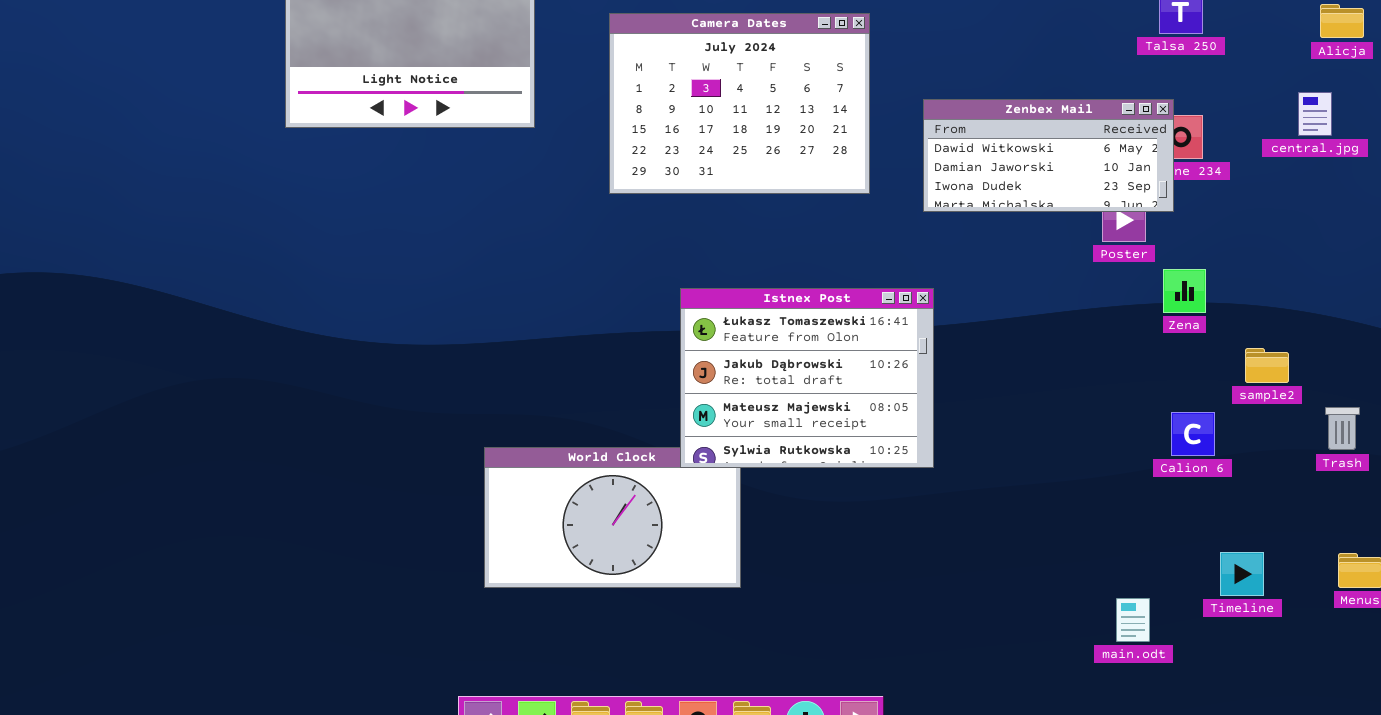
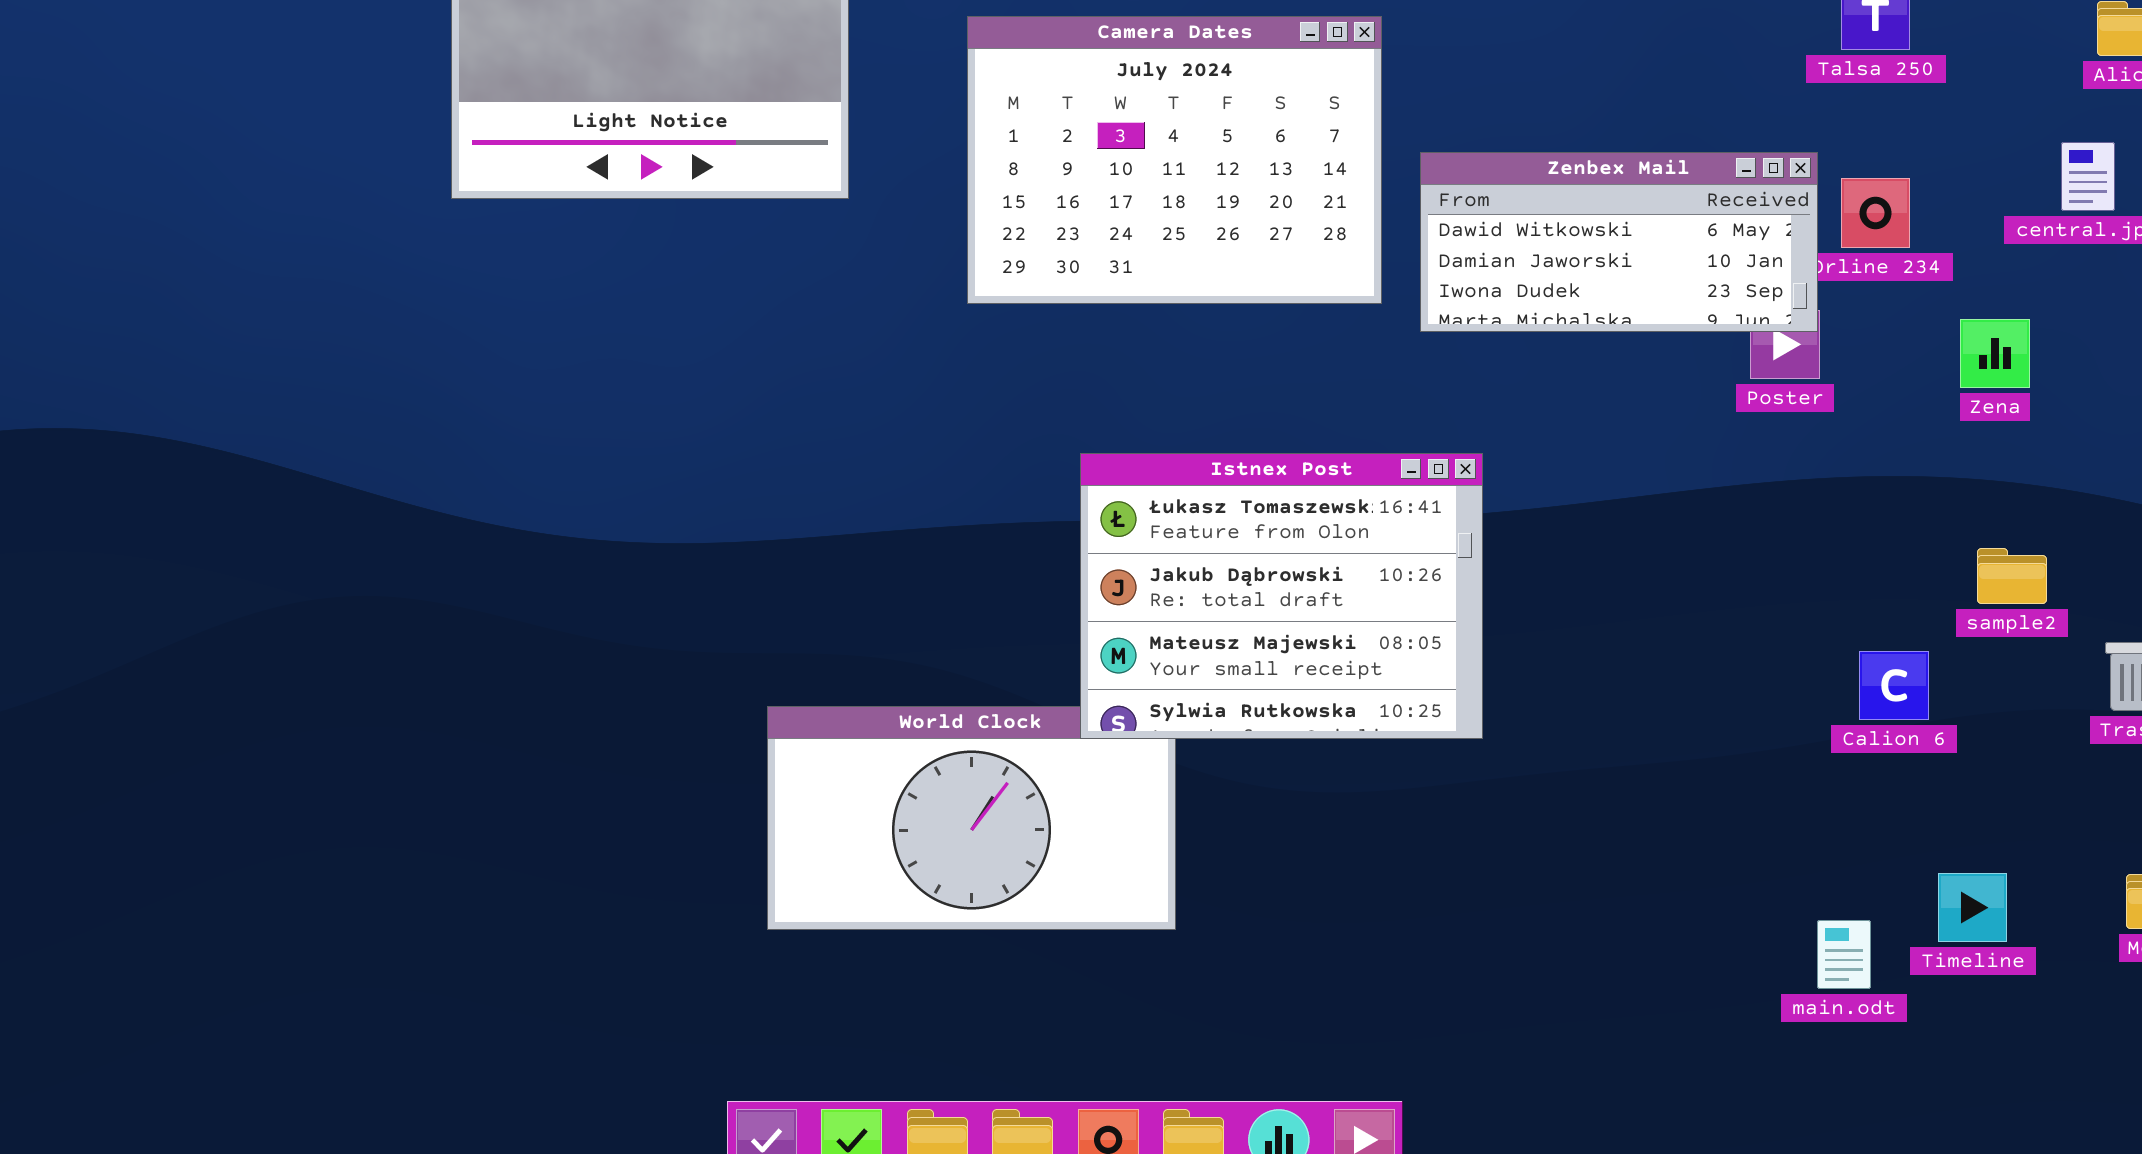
Zenbex Mail: [923,99,1174,212] -> [1420,152,1818,332], moved
Zena: [1163,269,1206,313] -> [1960,319,2030,388], moved
main.odt: [1116,598,1150,642] -> [1817,920,1871,989], moved

